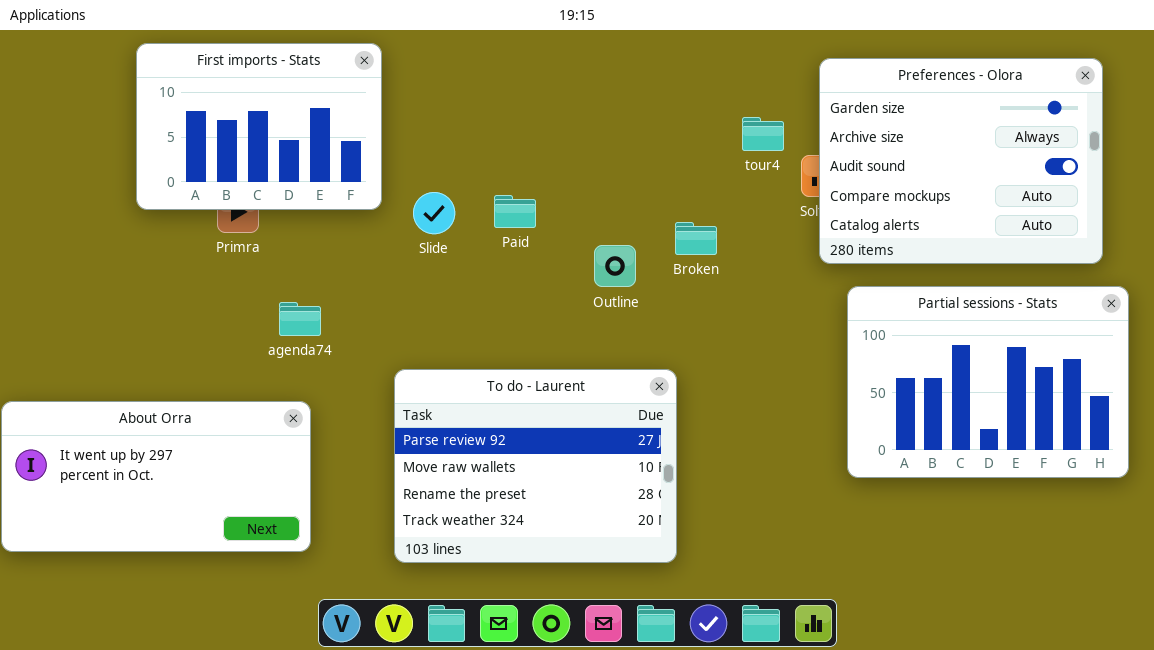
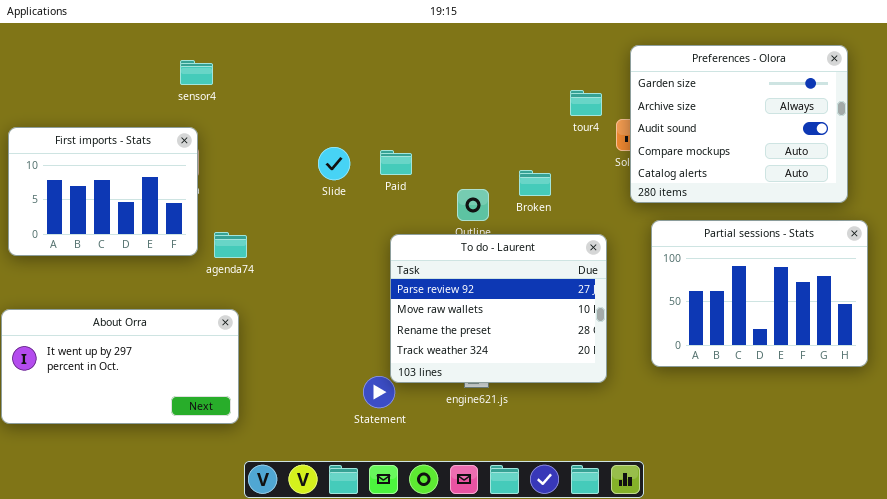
First imports - Stats: [136,43,382,210] -> [8,127,198,256], moved
To do - Laurent: [394,369,677,563] -> [390,234,607,383], moved

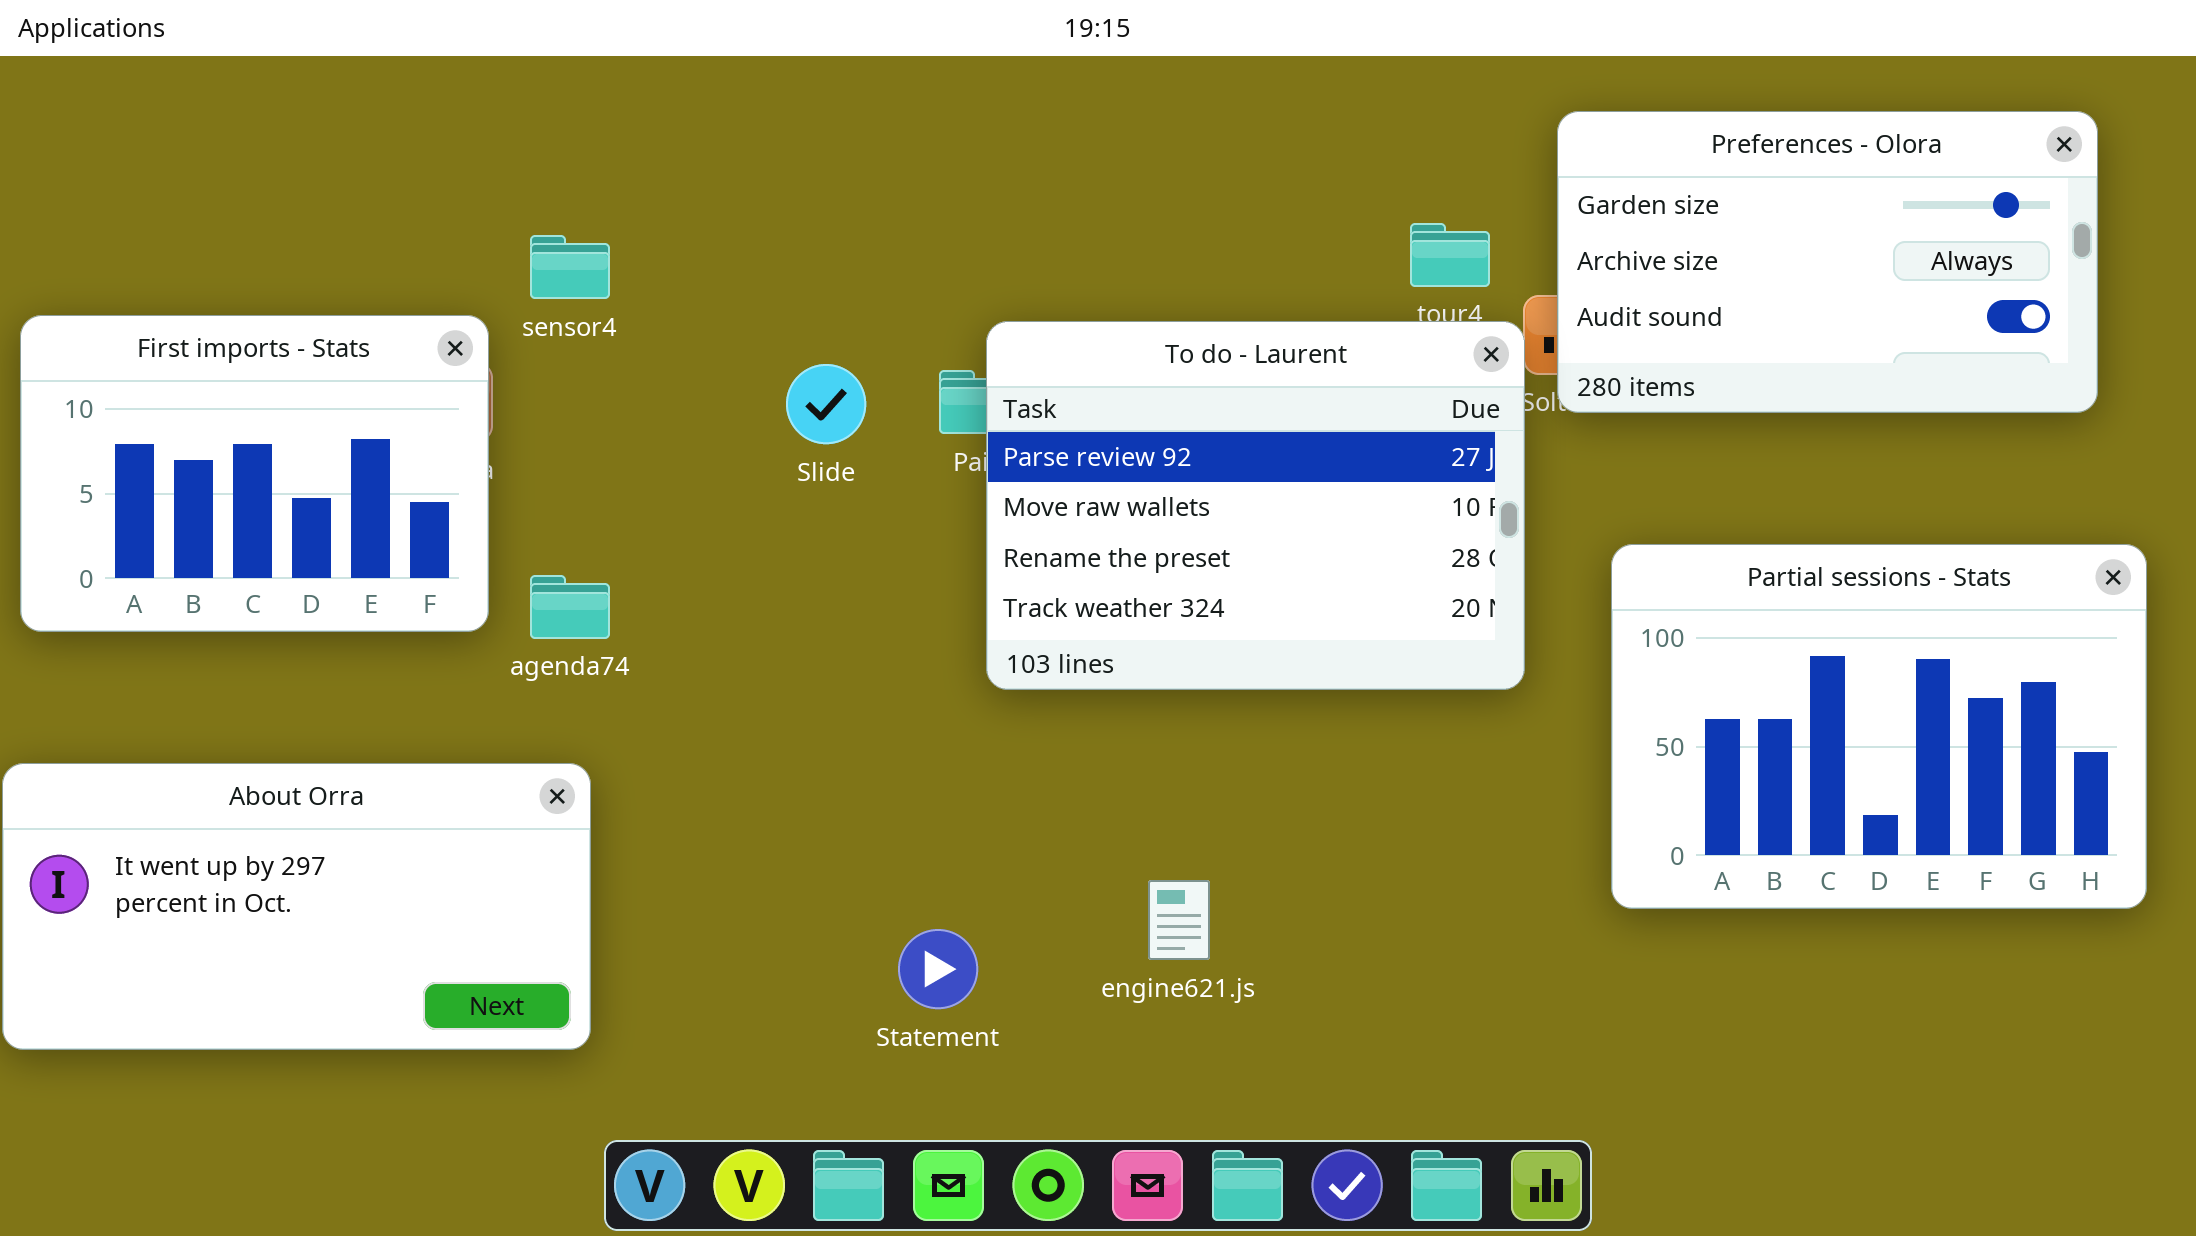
Preferences - Olora: [630,45,848,203] -> [1557,111,2098,413], resized
sensor4: [180,60,213,85] -> [530,235,610,299], moved
To do - Laurent: [390,234,607,383] -> [986,321,1525,690], moved

